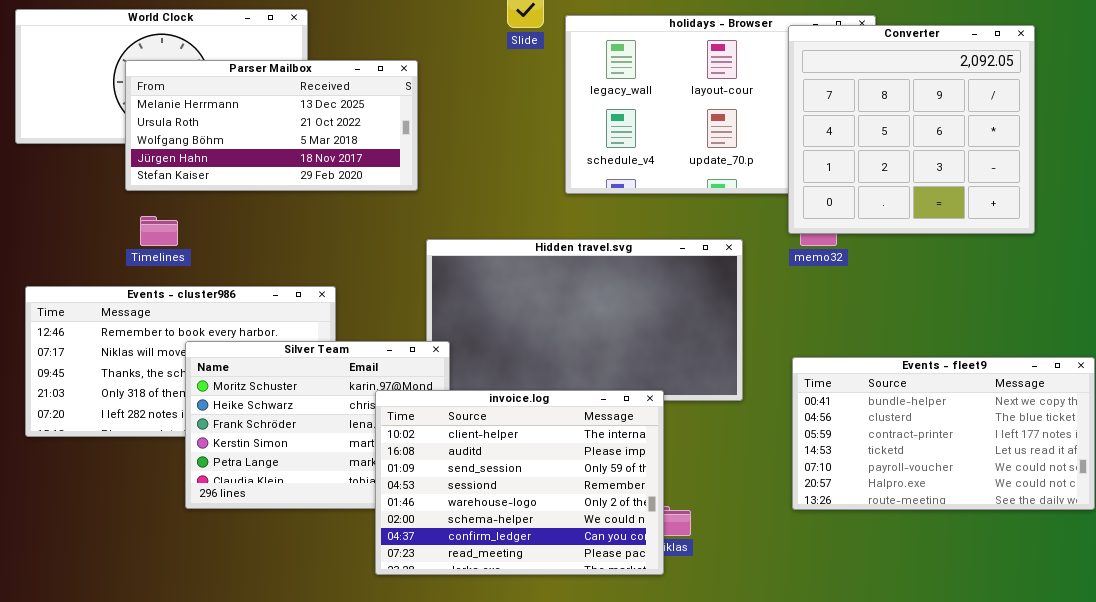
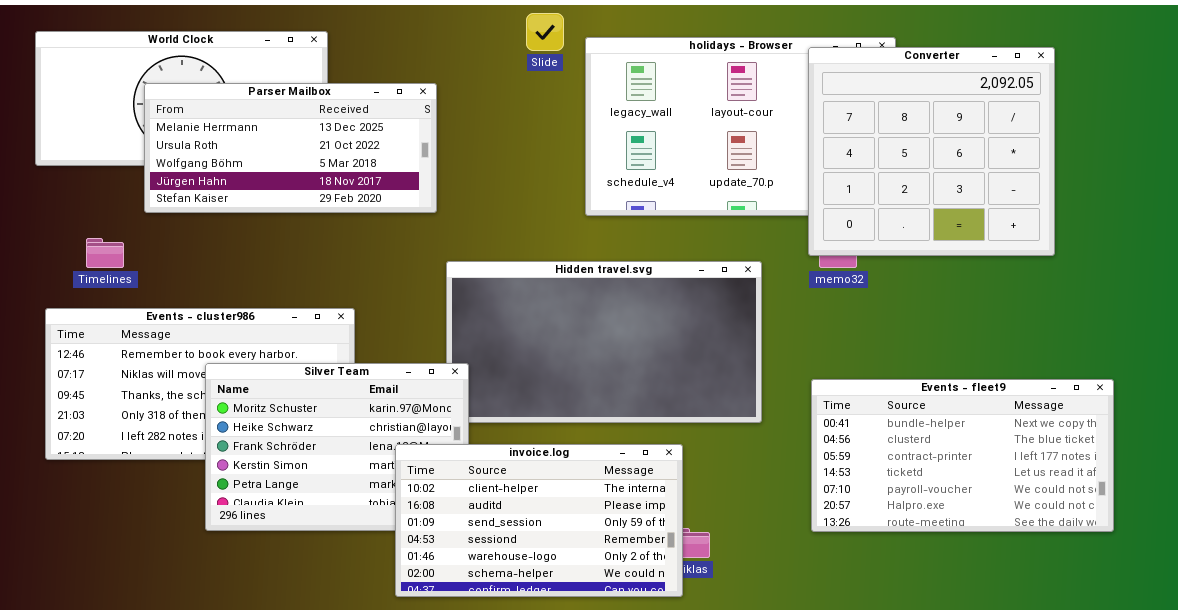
Timelines: [140,216,178,246] -> [86,238,124,268], moved
invoice.log: [375,390,664,575] -> [395,444,683,597], resized

